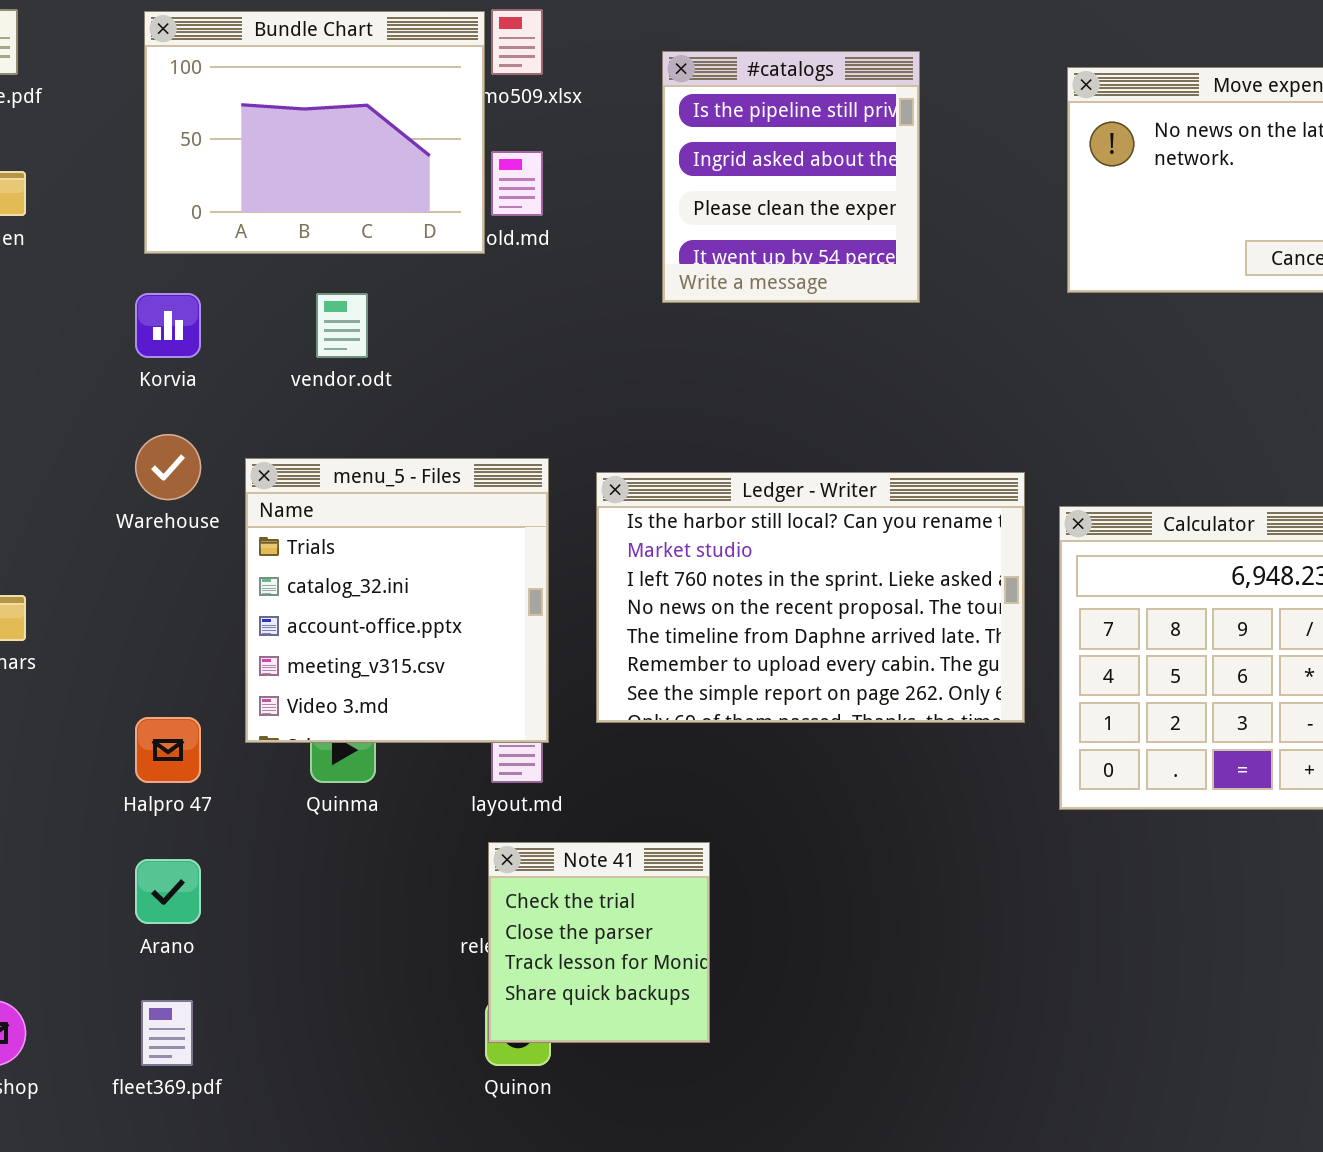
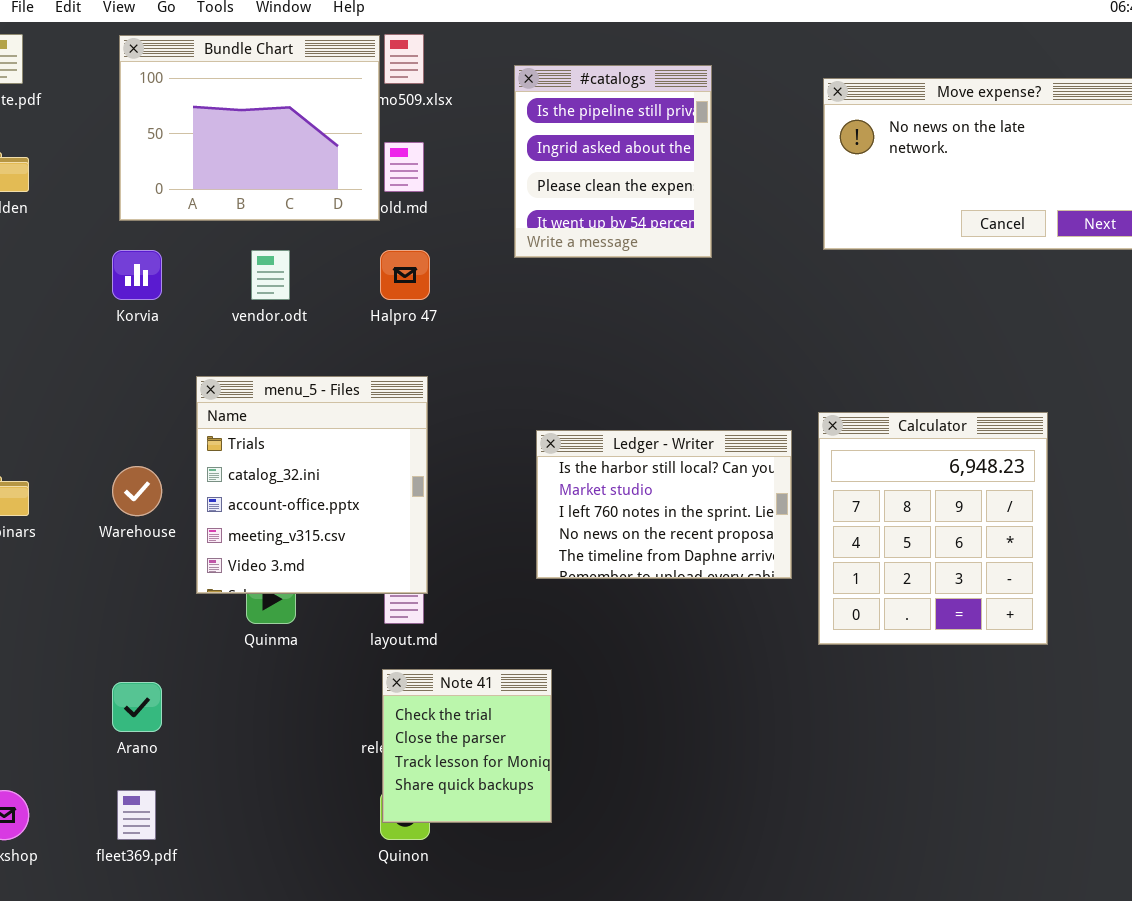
Warehouse: [135,434,201,500] -> [112,466,162,516], moved
Ledger - Writer: [596,472,1025,723] -> [536,430,792,579], resized
Halpro 47: [135,717,201,783] -> [380,250,430,300], moved

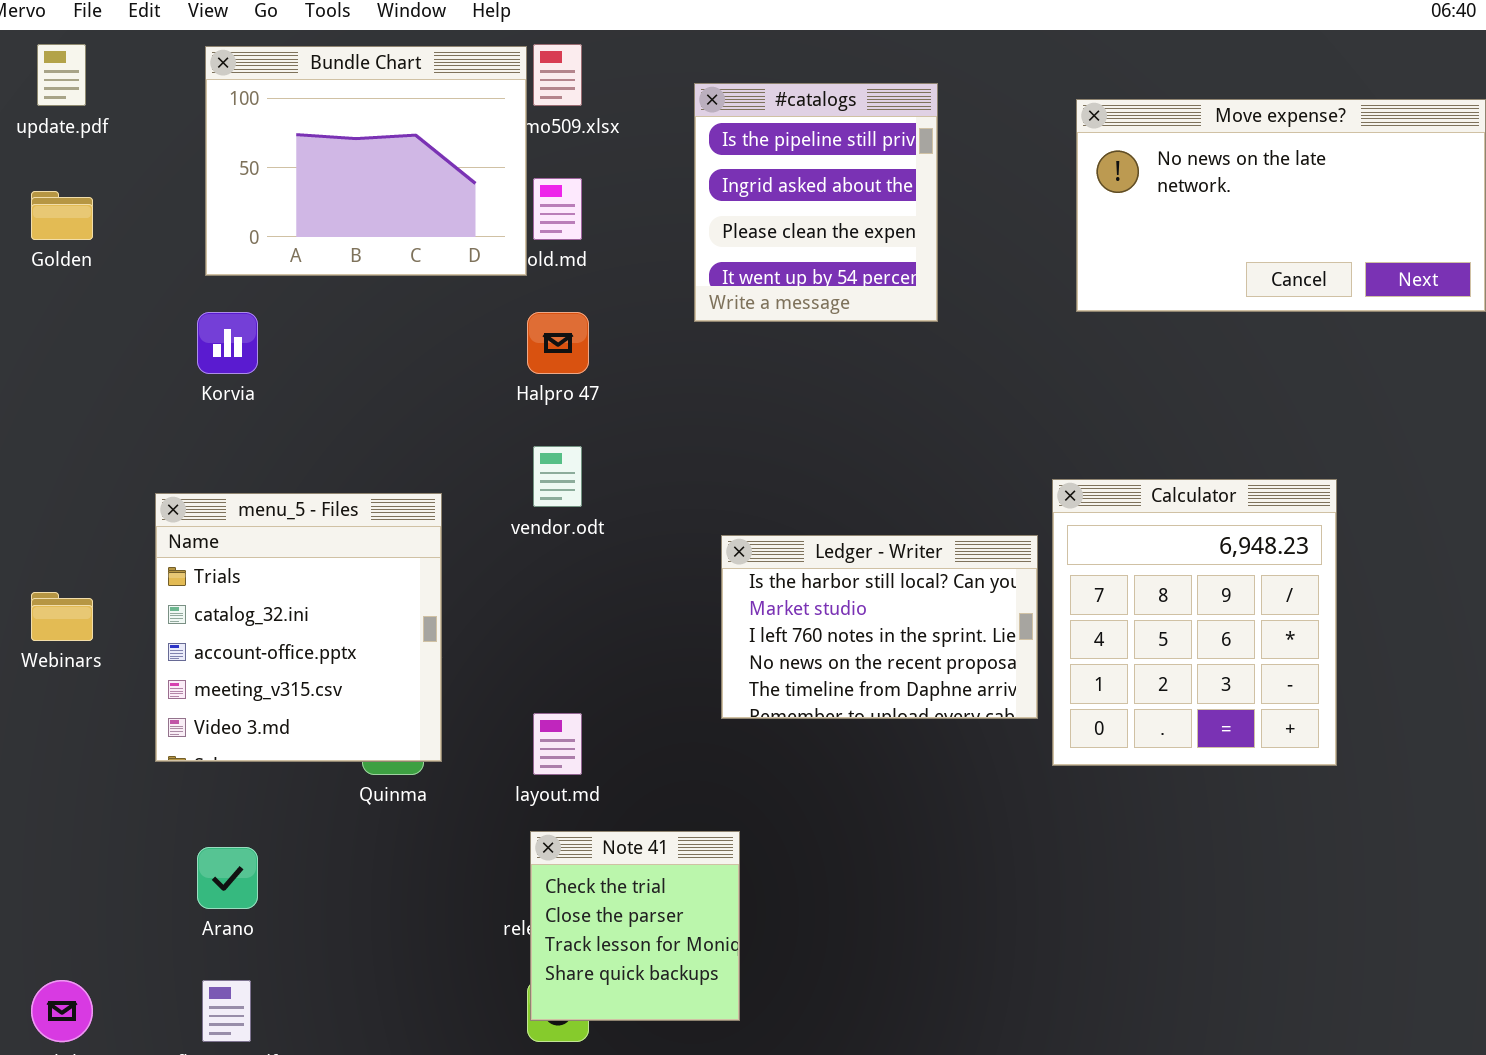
vendor.odt: [251,250,290,300] -> [533,446,582,507], moved
menu_5 - Files: [196,376,428,594] -> [155,493,442,762], moved
Calculator: [818,412,1048,645] -> [1052,479,1337,766], moved

